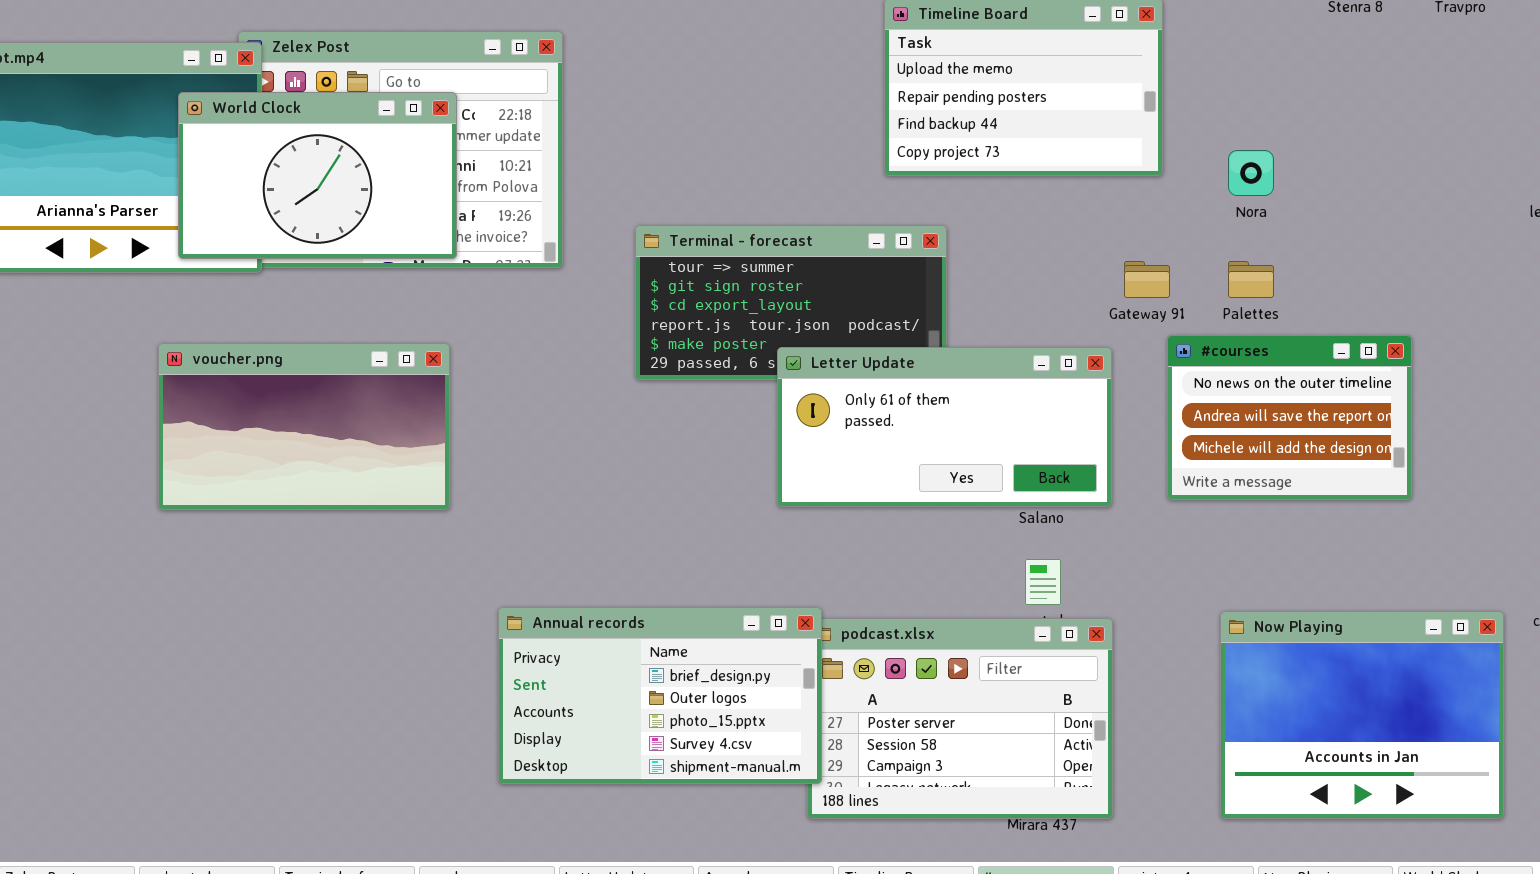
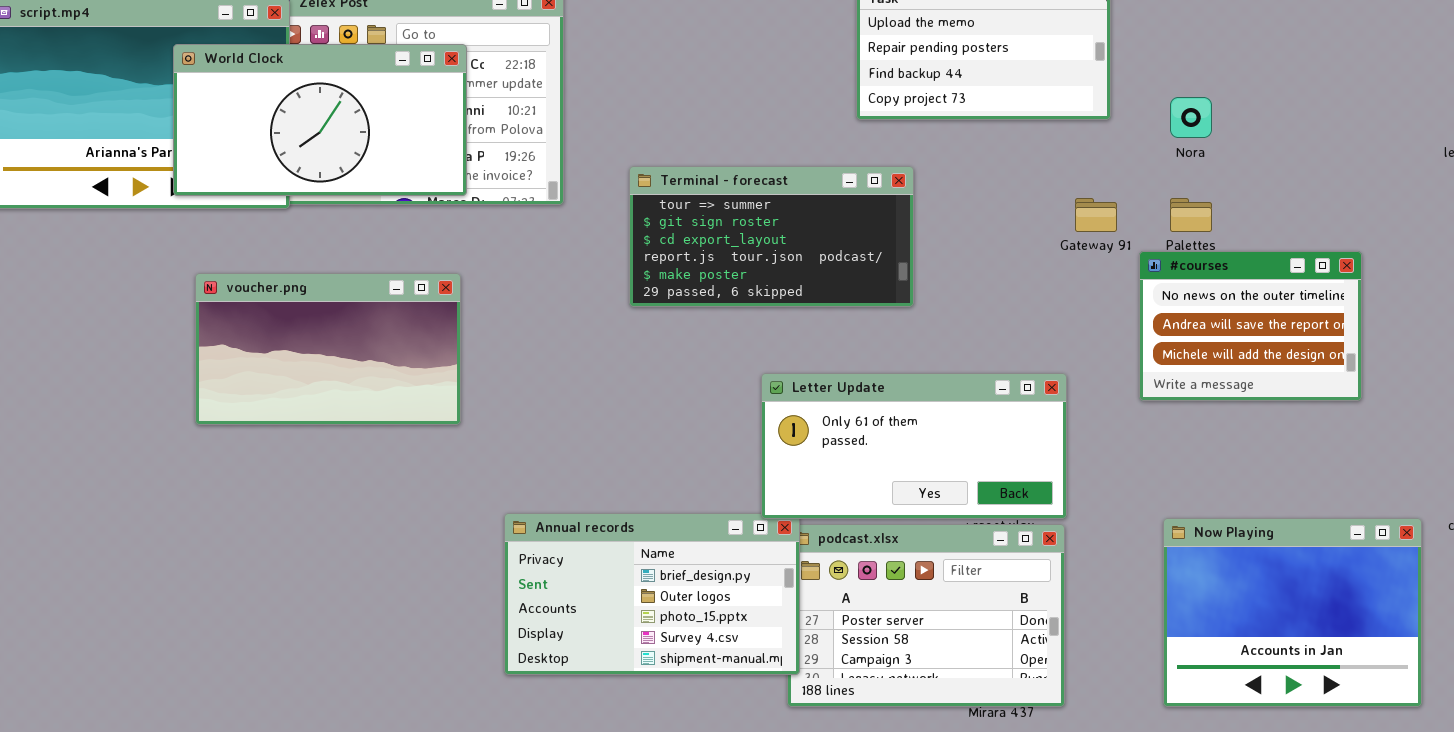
World Clock: [178,92,457,259] -> [173,44,467,196], resized
#courses: [1167,335,1412,500] -> [1139,251,1362,401], moved
Letter Update: [777,347,1112,507] -> [761,373,1067,519], moved

